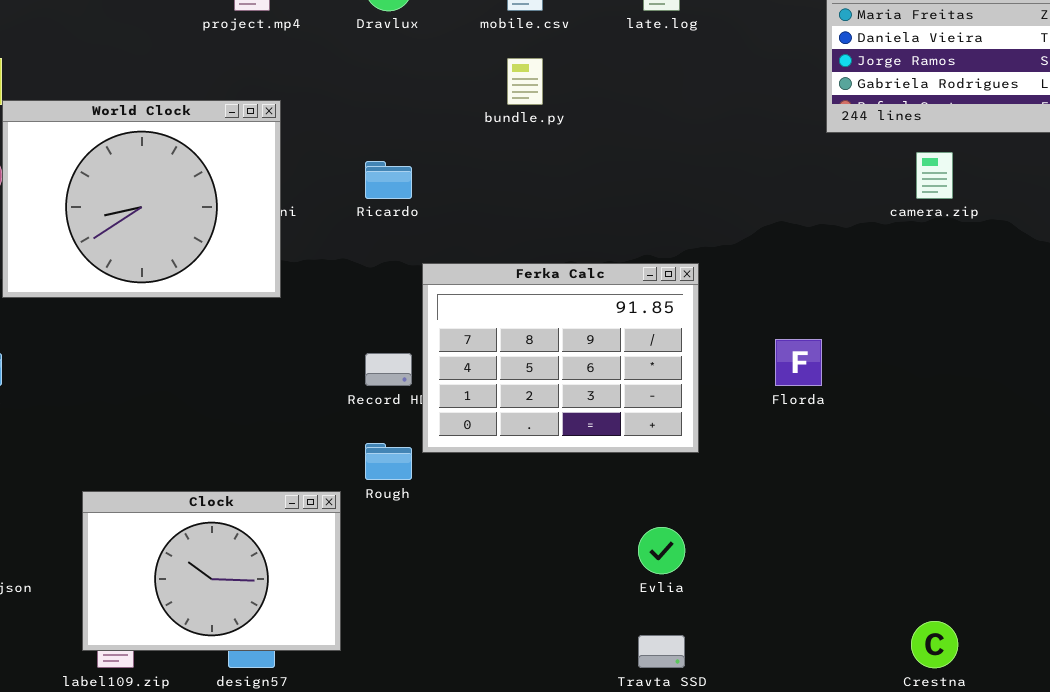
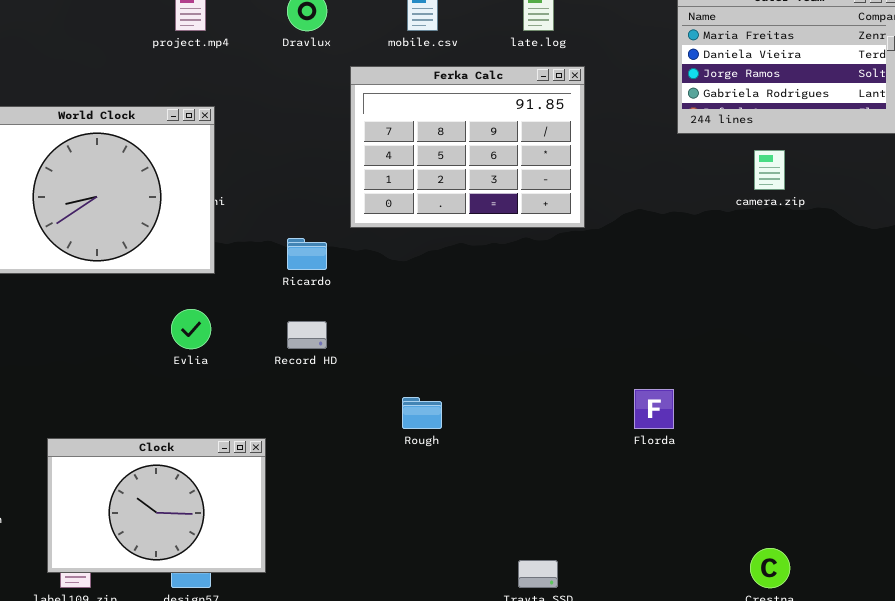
Ricardo: [365,161,412,199] -> [287,238,327,270], moved
Ferka Calc: [422,263,699,453] -> [350,66,585,228], moved
Florda: [775,339,822,386] -> [634,389,674,429], moved
Rough: [365,443,412,480] -> [402,397,442,429], moved
Evlia: [638,527,685,574] -> [171,309,211,349], moved

